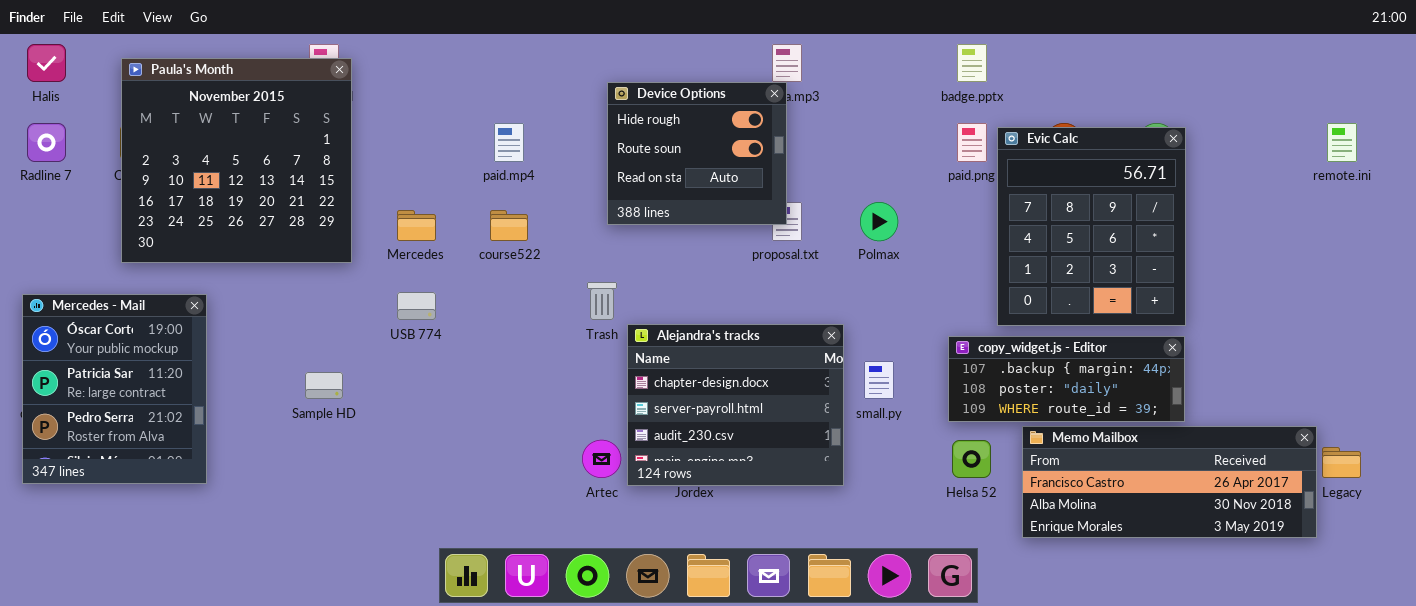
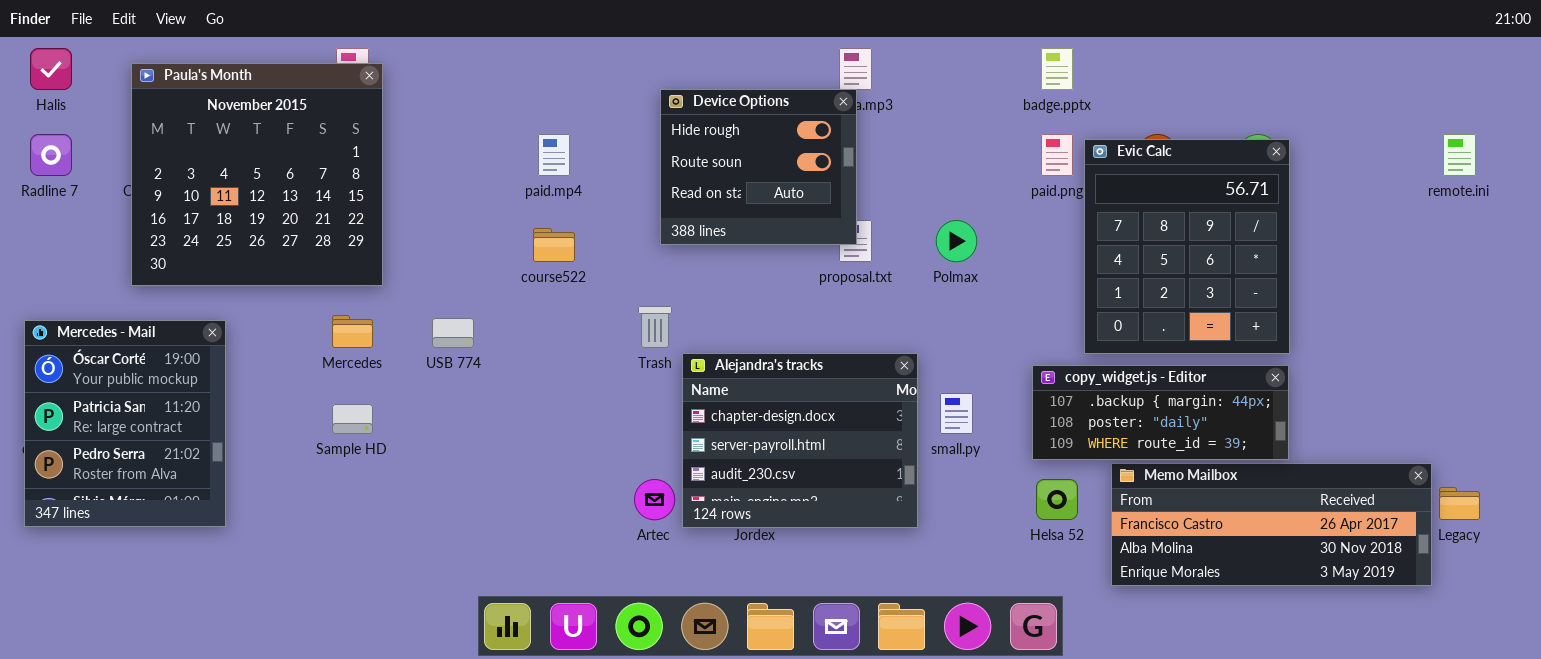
Mercedes: [397,210,436,241] -> [332,315,373,348], moved

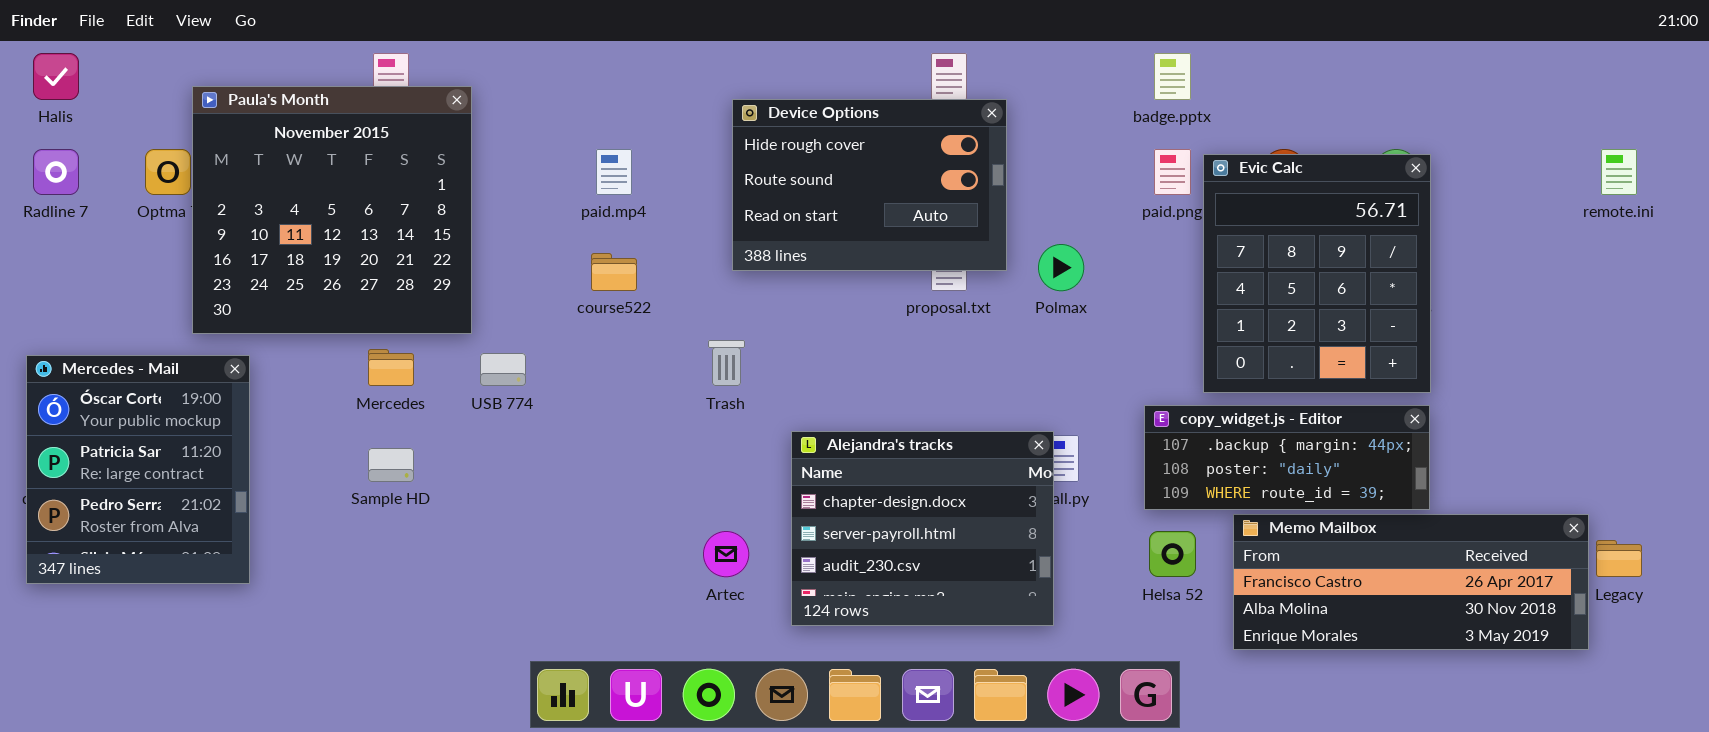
Paula's Month: [131,63,383,286] -> [192,86,472,334], moved
Device Options: [660,89,857,245] -> [732,99,1007,271], resized
Alejandra's tracks: [682,353,918,528] -> [791,431,1054,626], moved

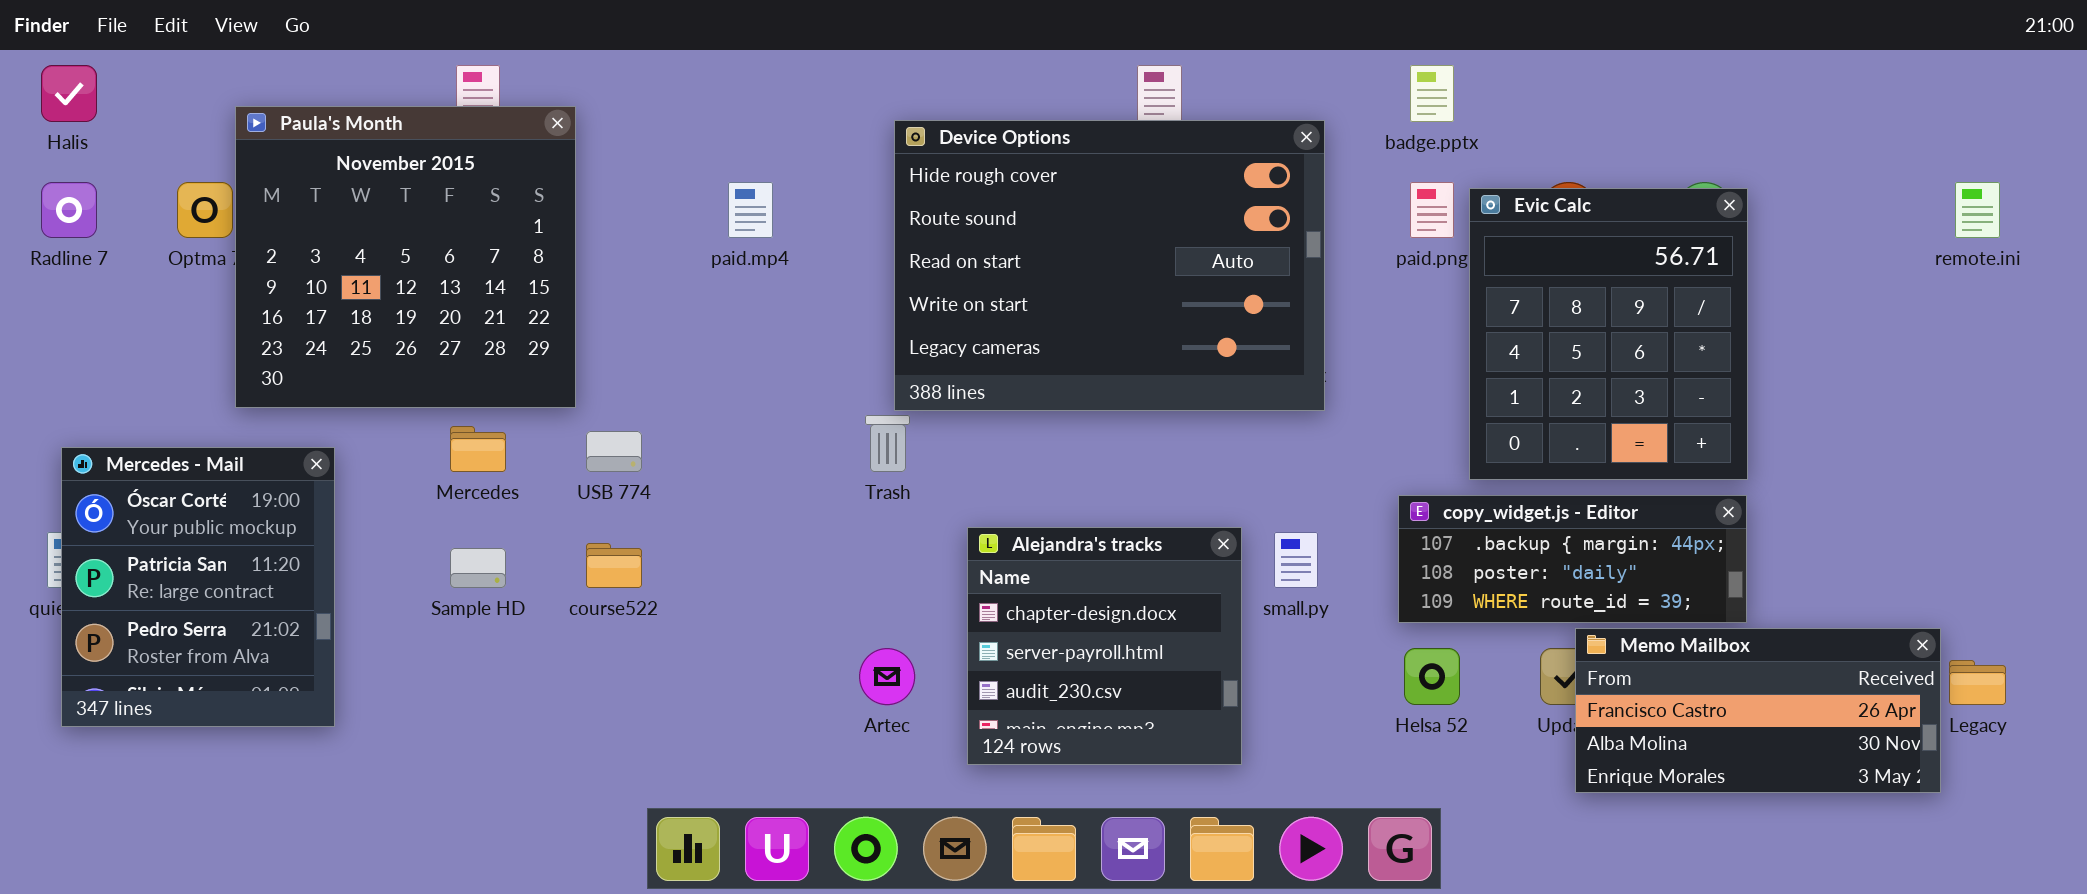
Device Options: [732,99,1007,271] -> [894,120,1325,411], resized
course522: [591,253,637,291] -> [586,543,642,588], moved
Mercedes - Mail: [26,355,250,584] -> [61,447,335,727], moved
Alejandra's tracks: [791,431,1054,626] -> [967,527,1242,765], resized
Memo Mailbox: [1233,514,1589,650] -> [1575,628,1941,793], resized

